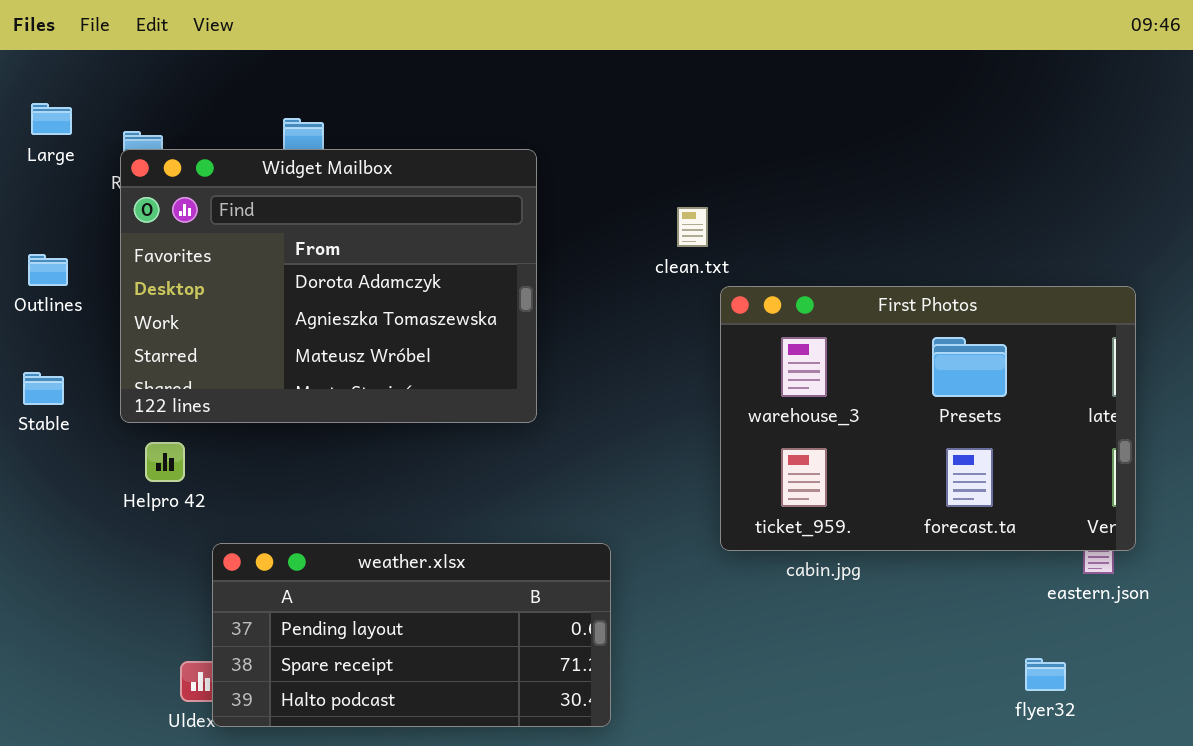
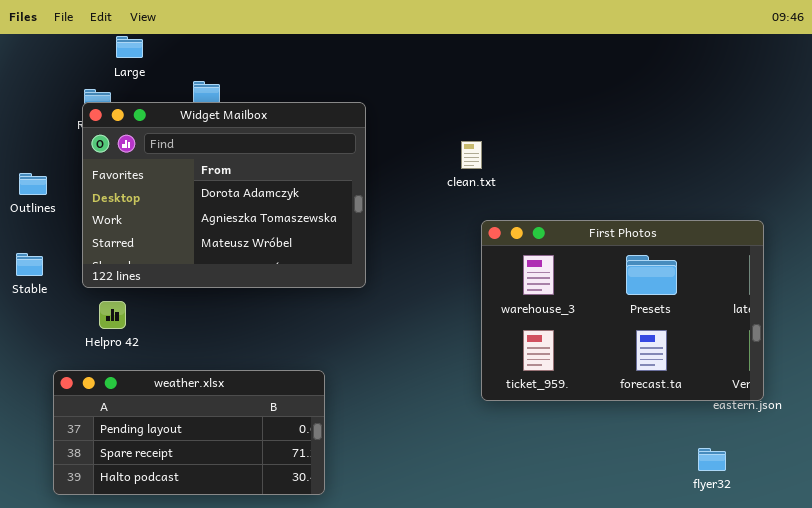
Large: [31,103,72,135] -> [116,36,143,58], moved
First Photos: [720,286,1136,551] -> [481,220,764,401], moved
weather.xlsx: [212,543,611,727] -> [53,370,325,495], moved

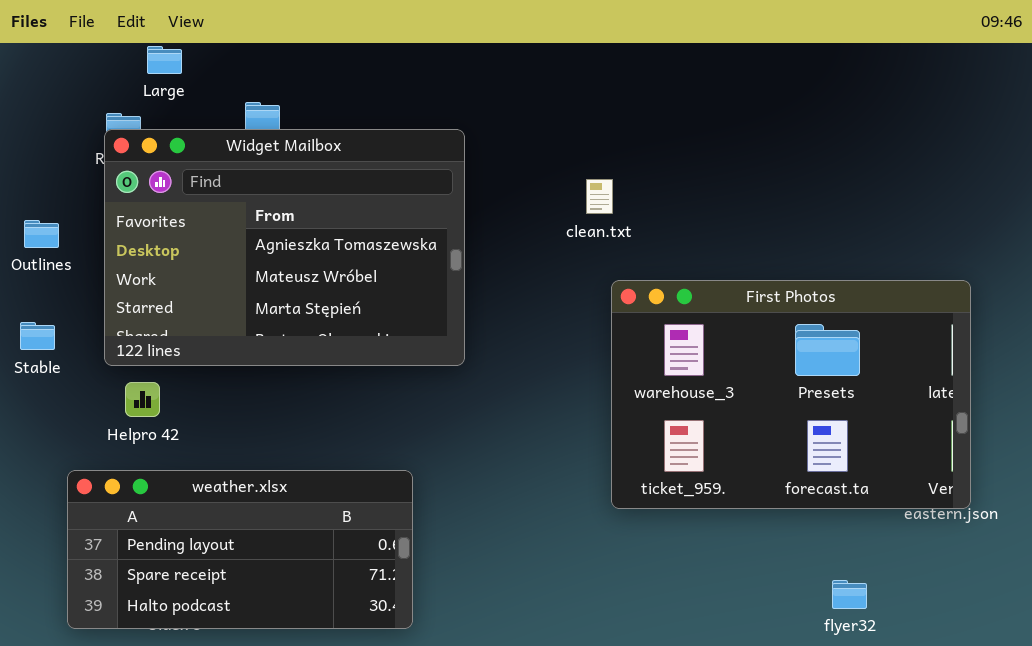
Widget Mailbox: [82,102,366,288] -> [104,129,465,366], scrolled down 1 row
flyer32: [698,448,726,471] -> [832,580,867,609], moved

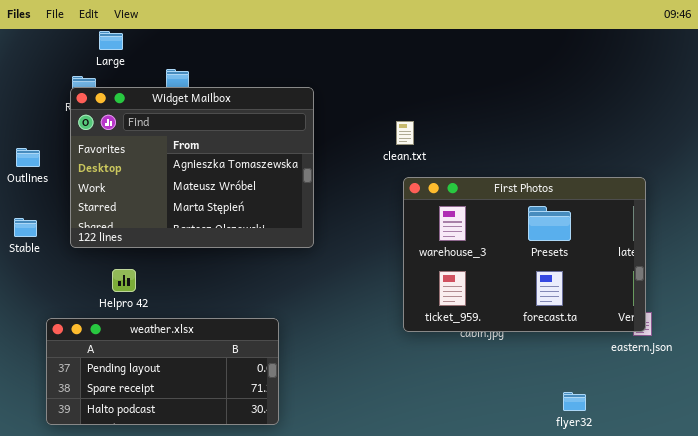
First Photos: [611,280,971,509] -> [403,177,646,332], moved
Helpro 42: [125,382,160,417] -> [112,269,136,292], moved

